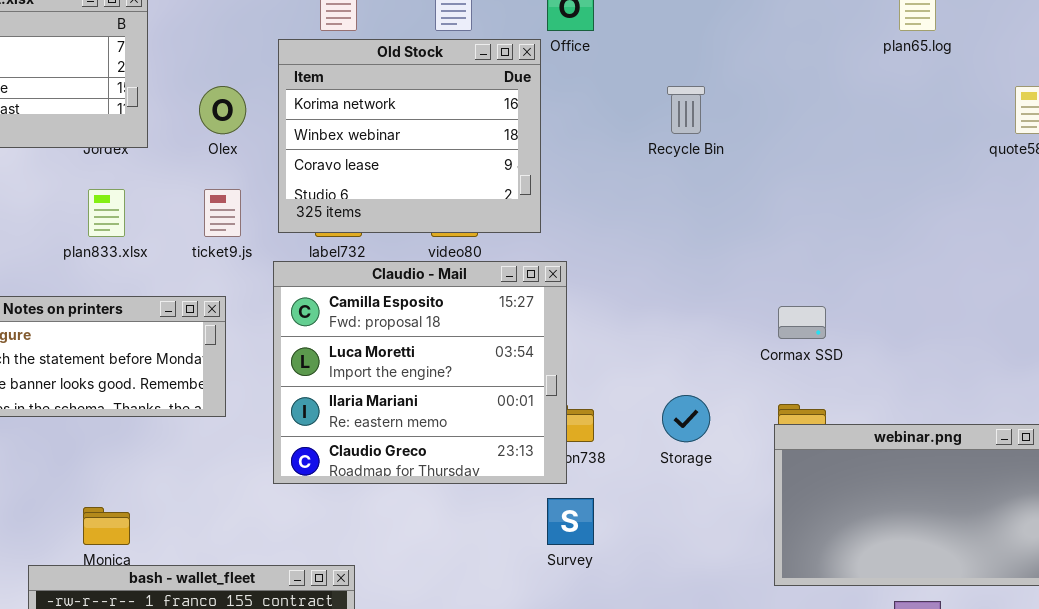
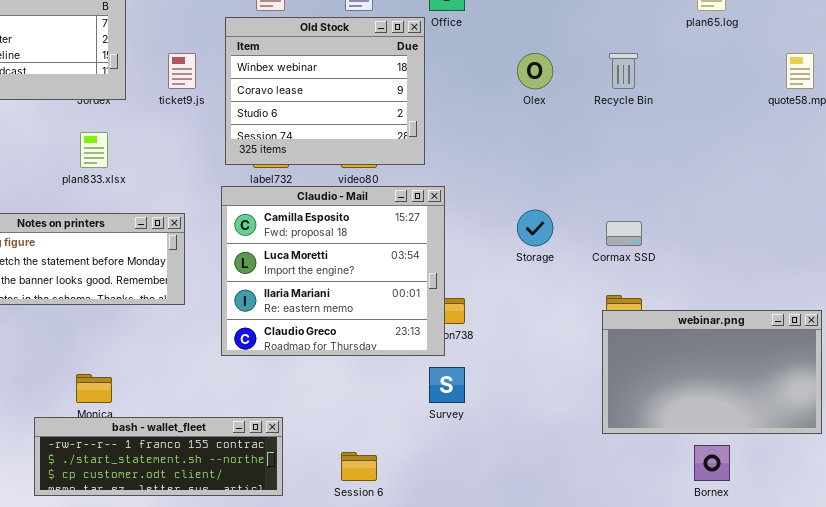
Old Stock: [278,39,541,233] -> [225,17,425,165], scrolled down 1 row
Olex: [199,86,246,134] -> [517,53,553,89], moved
Recycle Bin: [667,86,705,134] -> [609,53,638,89], moved
ticket9.js: [204,189,241,237] -> [168,53,196,89], moved
Storage: [662,395,710,442] -> [517,210,553,246], moved

